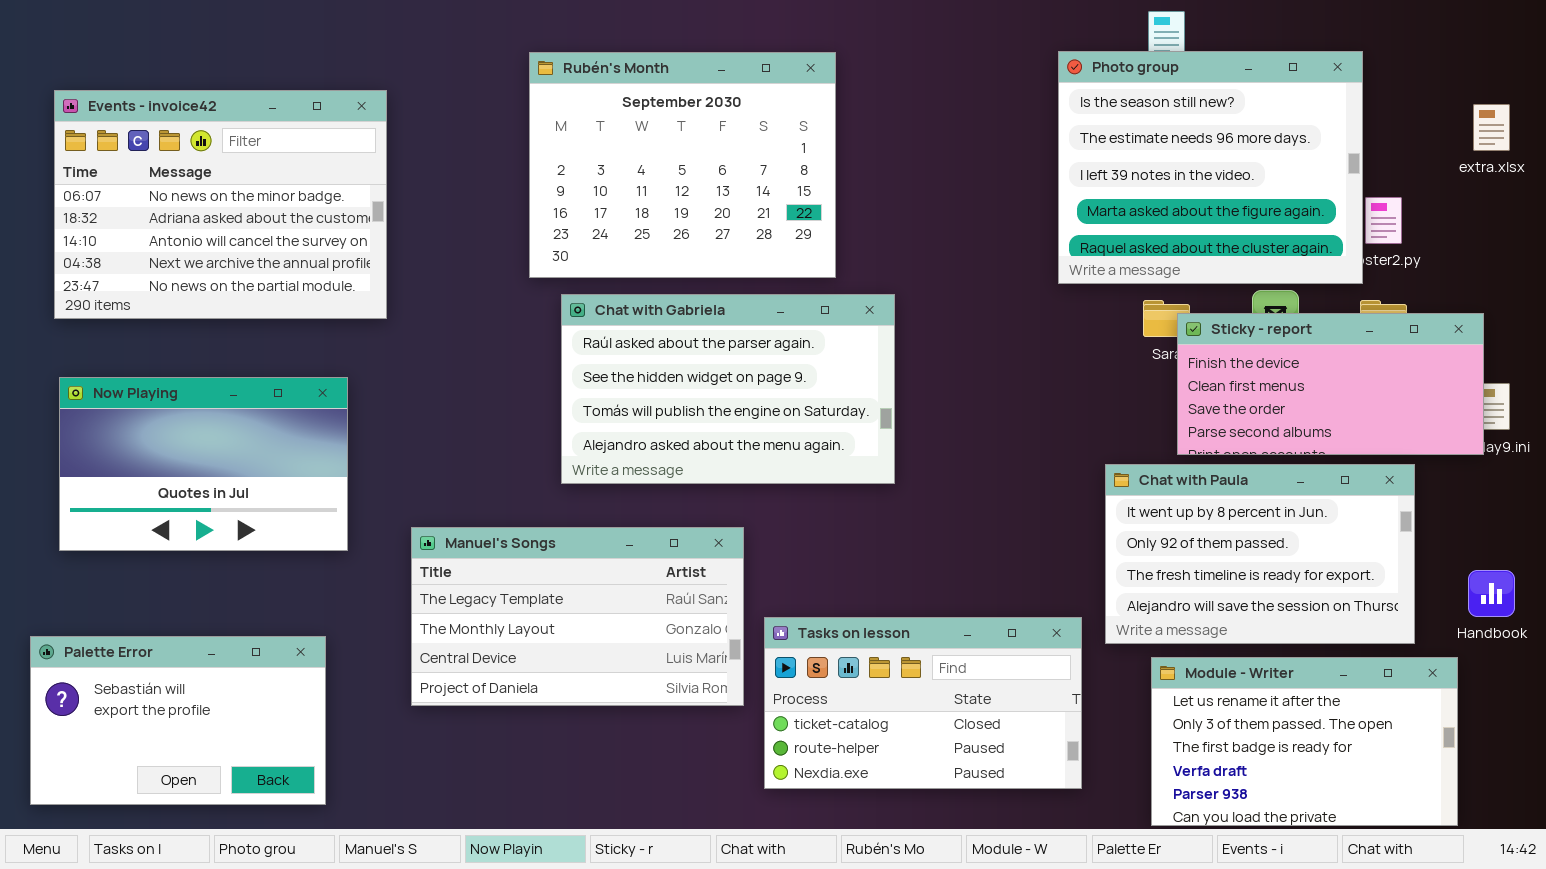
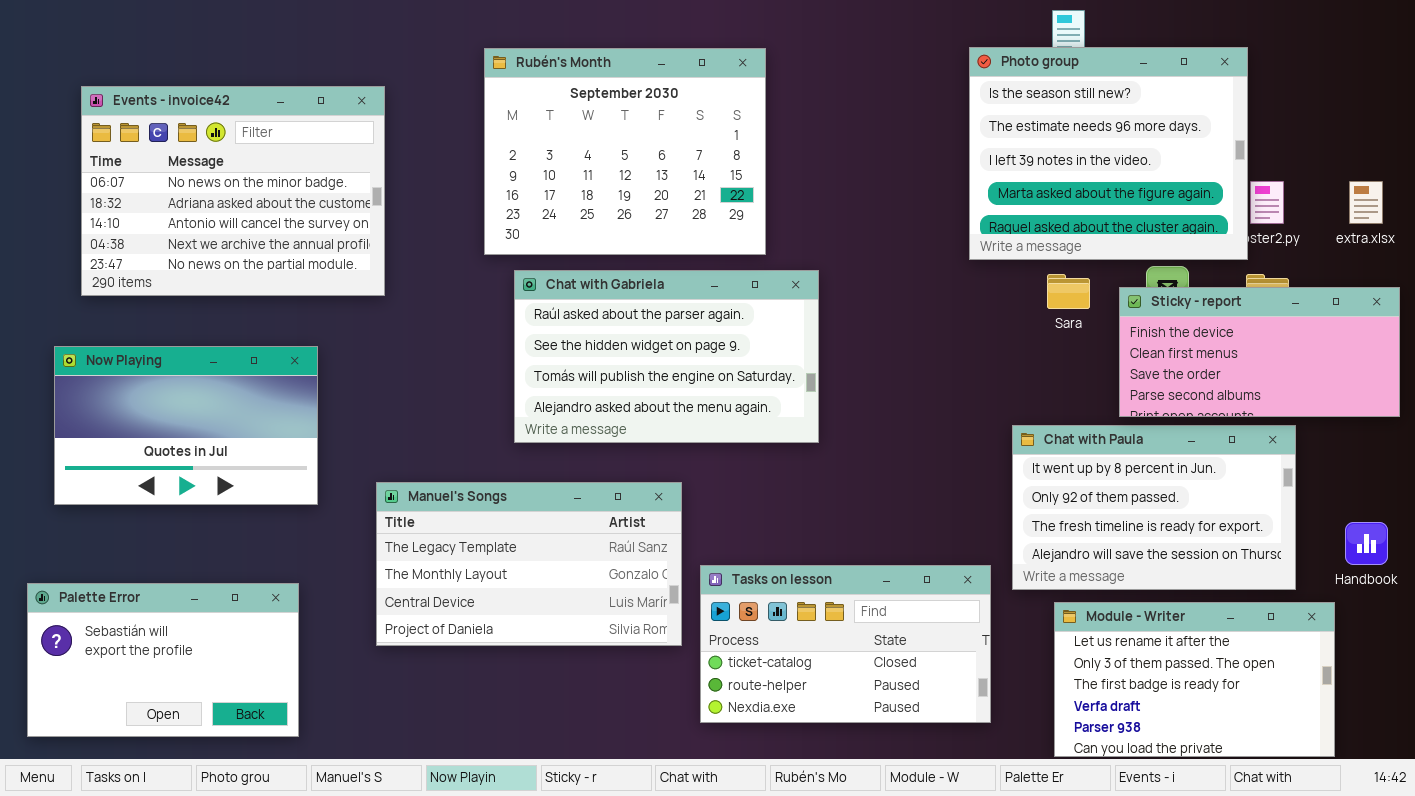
Events - invoice42: [54,90,387,319] -> [81,86,385,296], moved
extra.xlsx: [1473,104,1510,151] -> [1349,181,1383,224], moved
Sticky - report: [1177,313,1484,455] -> [1119,287,1400,417], moved

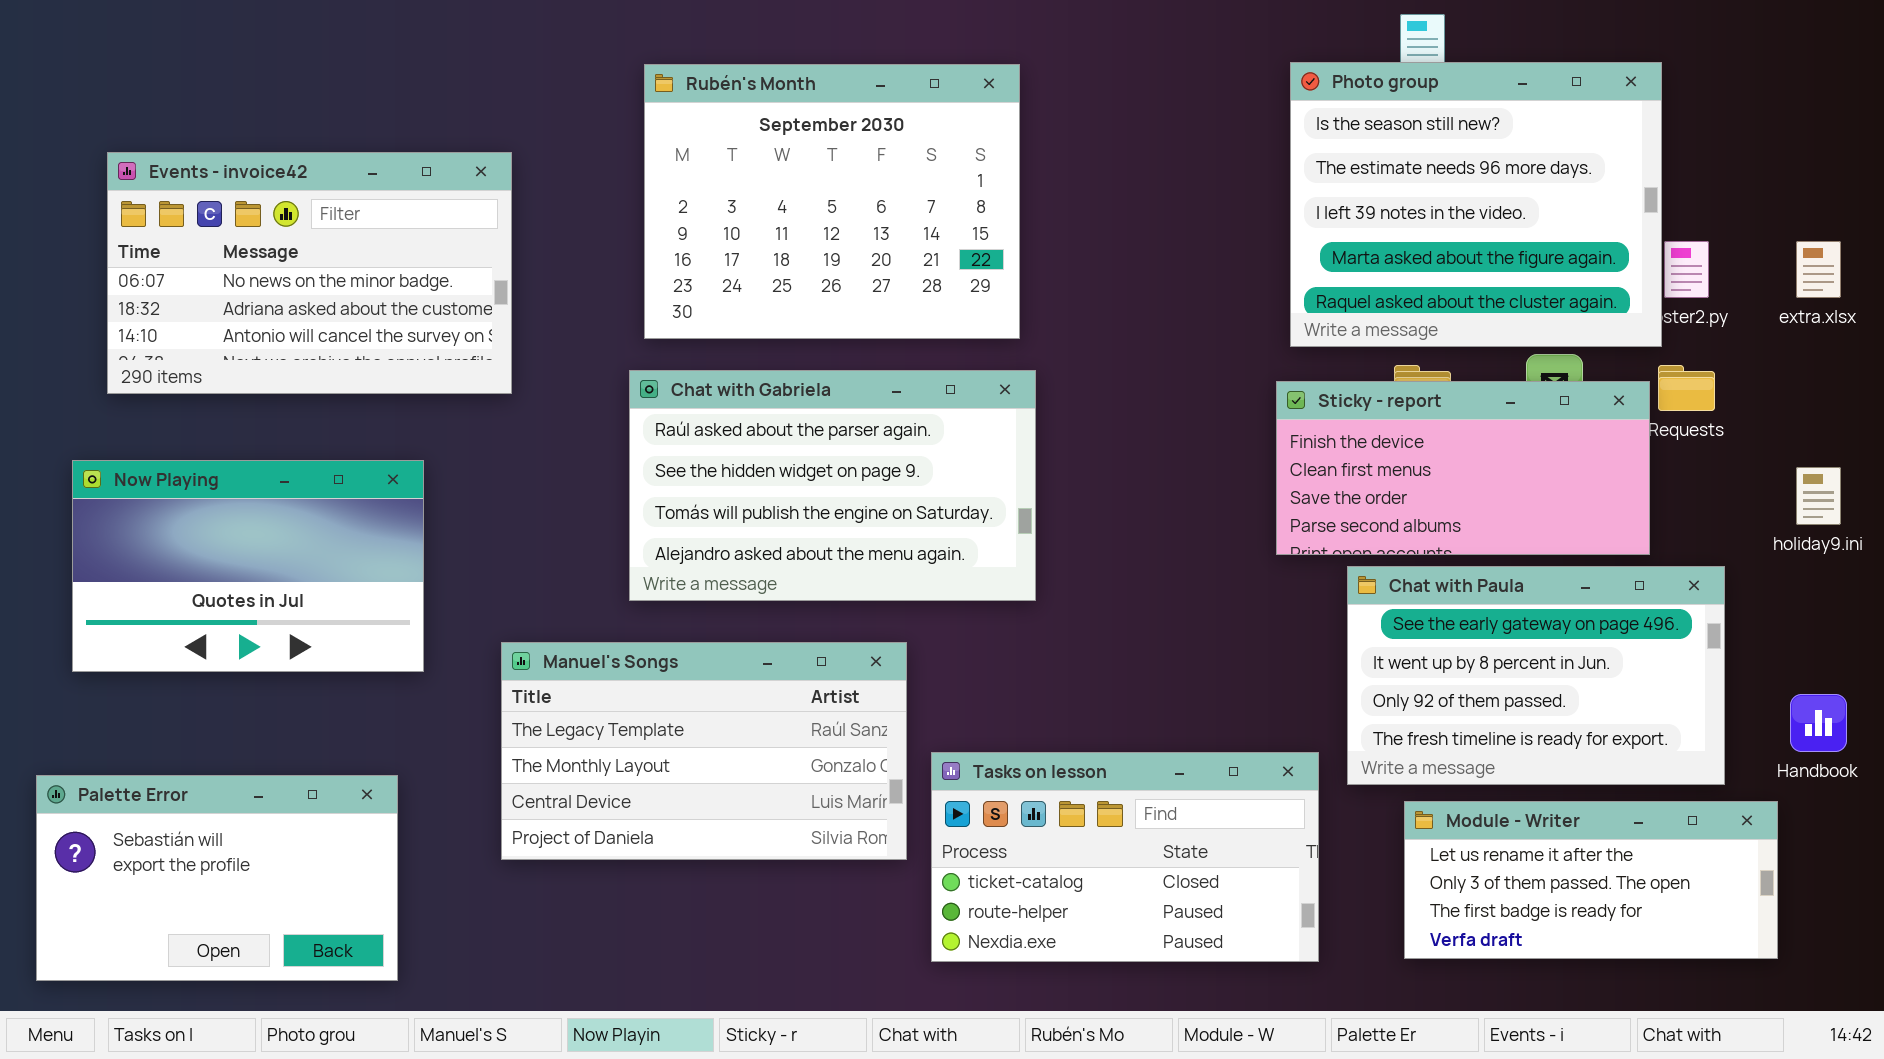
Events - invoice42: [81,86,385,296] -> [107,152,512,394], resized
Chat with Gabriela: [514,270,819,443] -> [629,370,1036,601], moved
Sticky - report: [1119,287,1400,417] -> [1276,381,1650,555], moved
Chat with Paula: [1012,425,1296,590] -> [1347,566,1725,785], scrolled up 1 row
Module - Writer: [1054,602,1335,757] -> [1404,801,1778,959], resized

